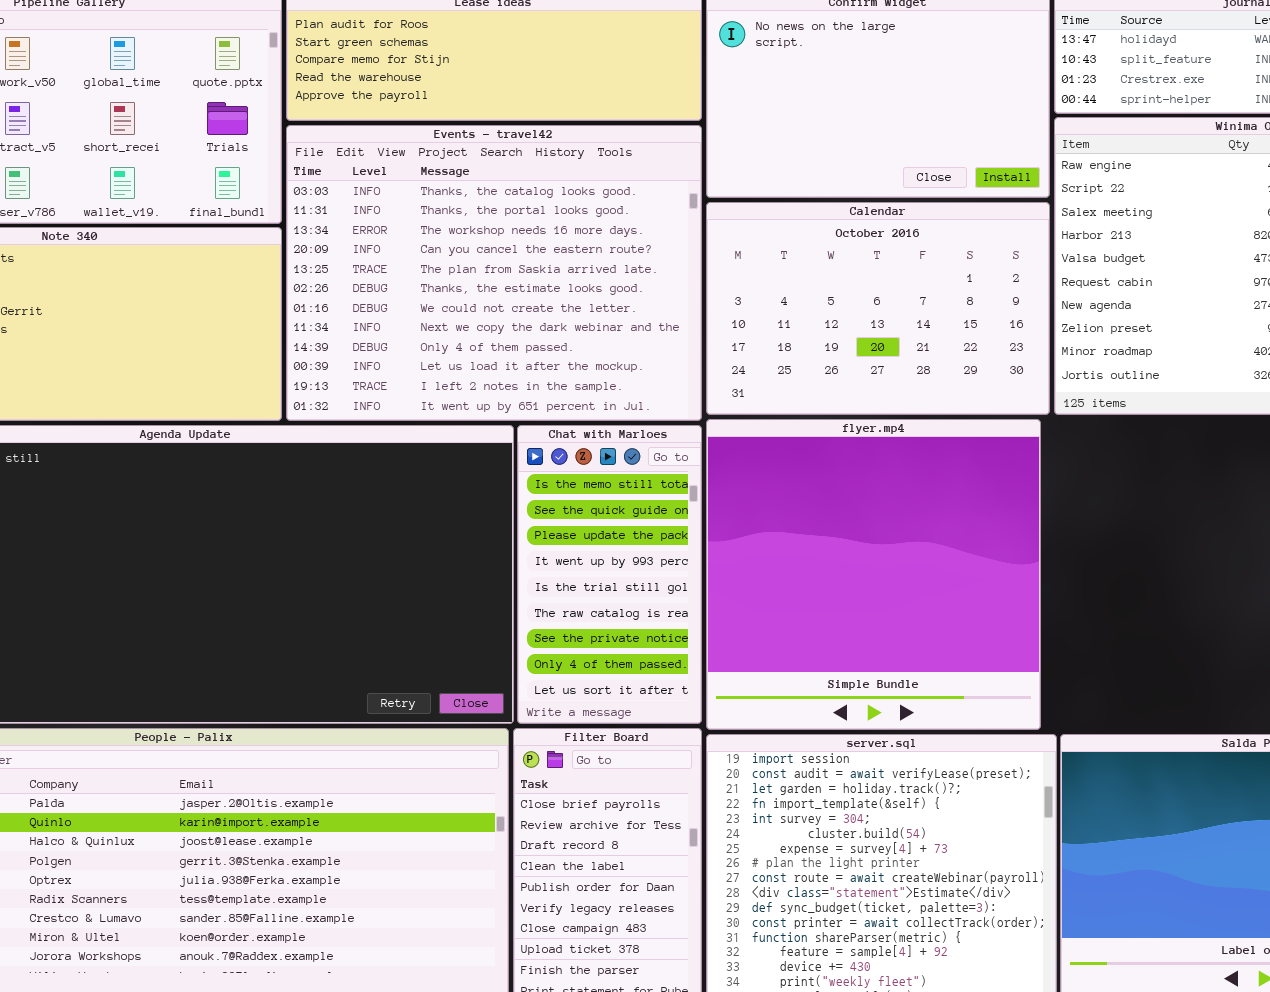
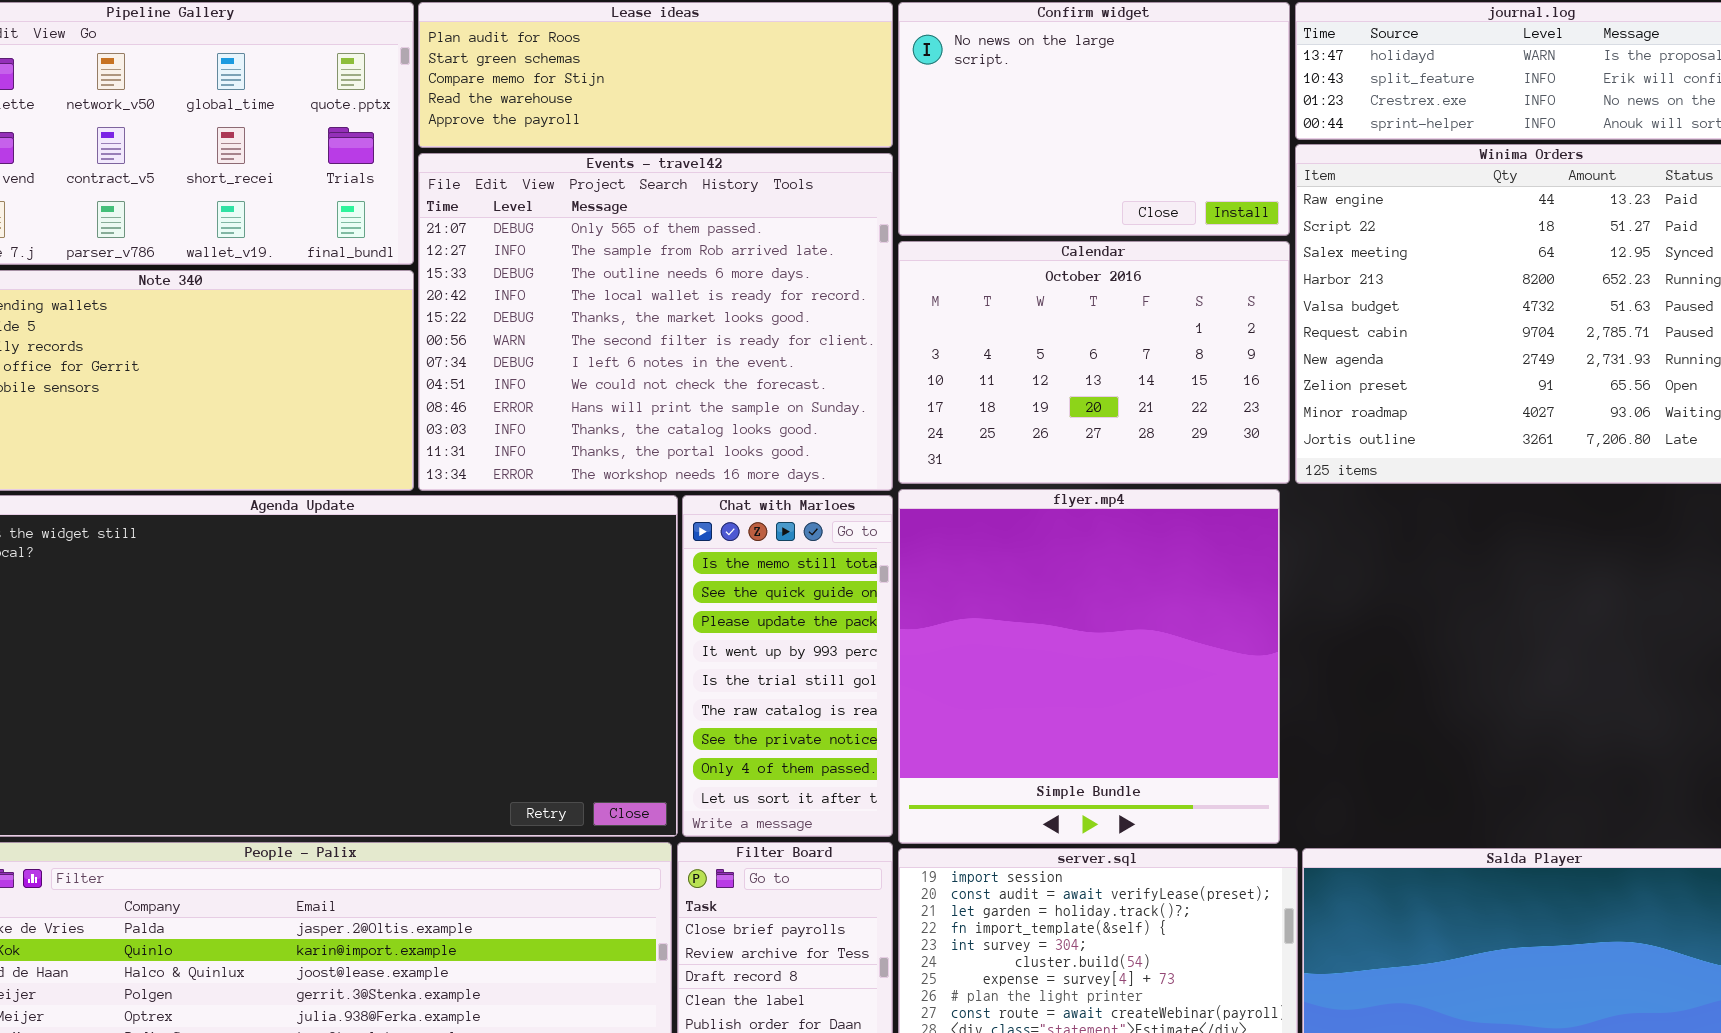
Events - travel42: [286,125,702,421] -> [418,153,893,491], scrolled up 9 rows

